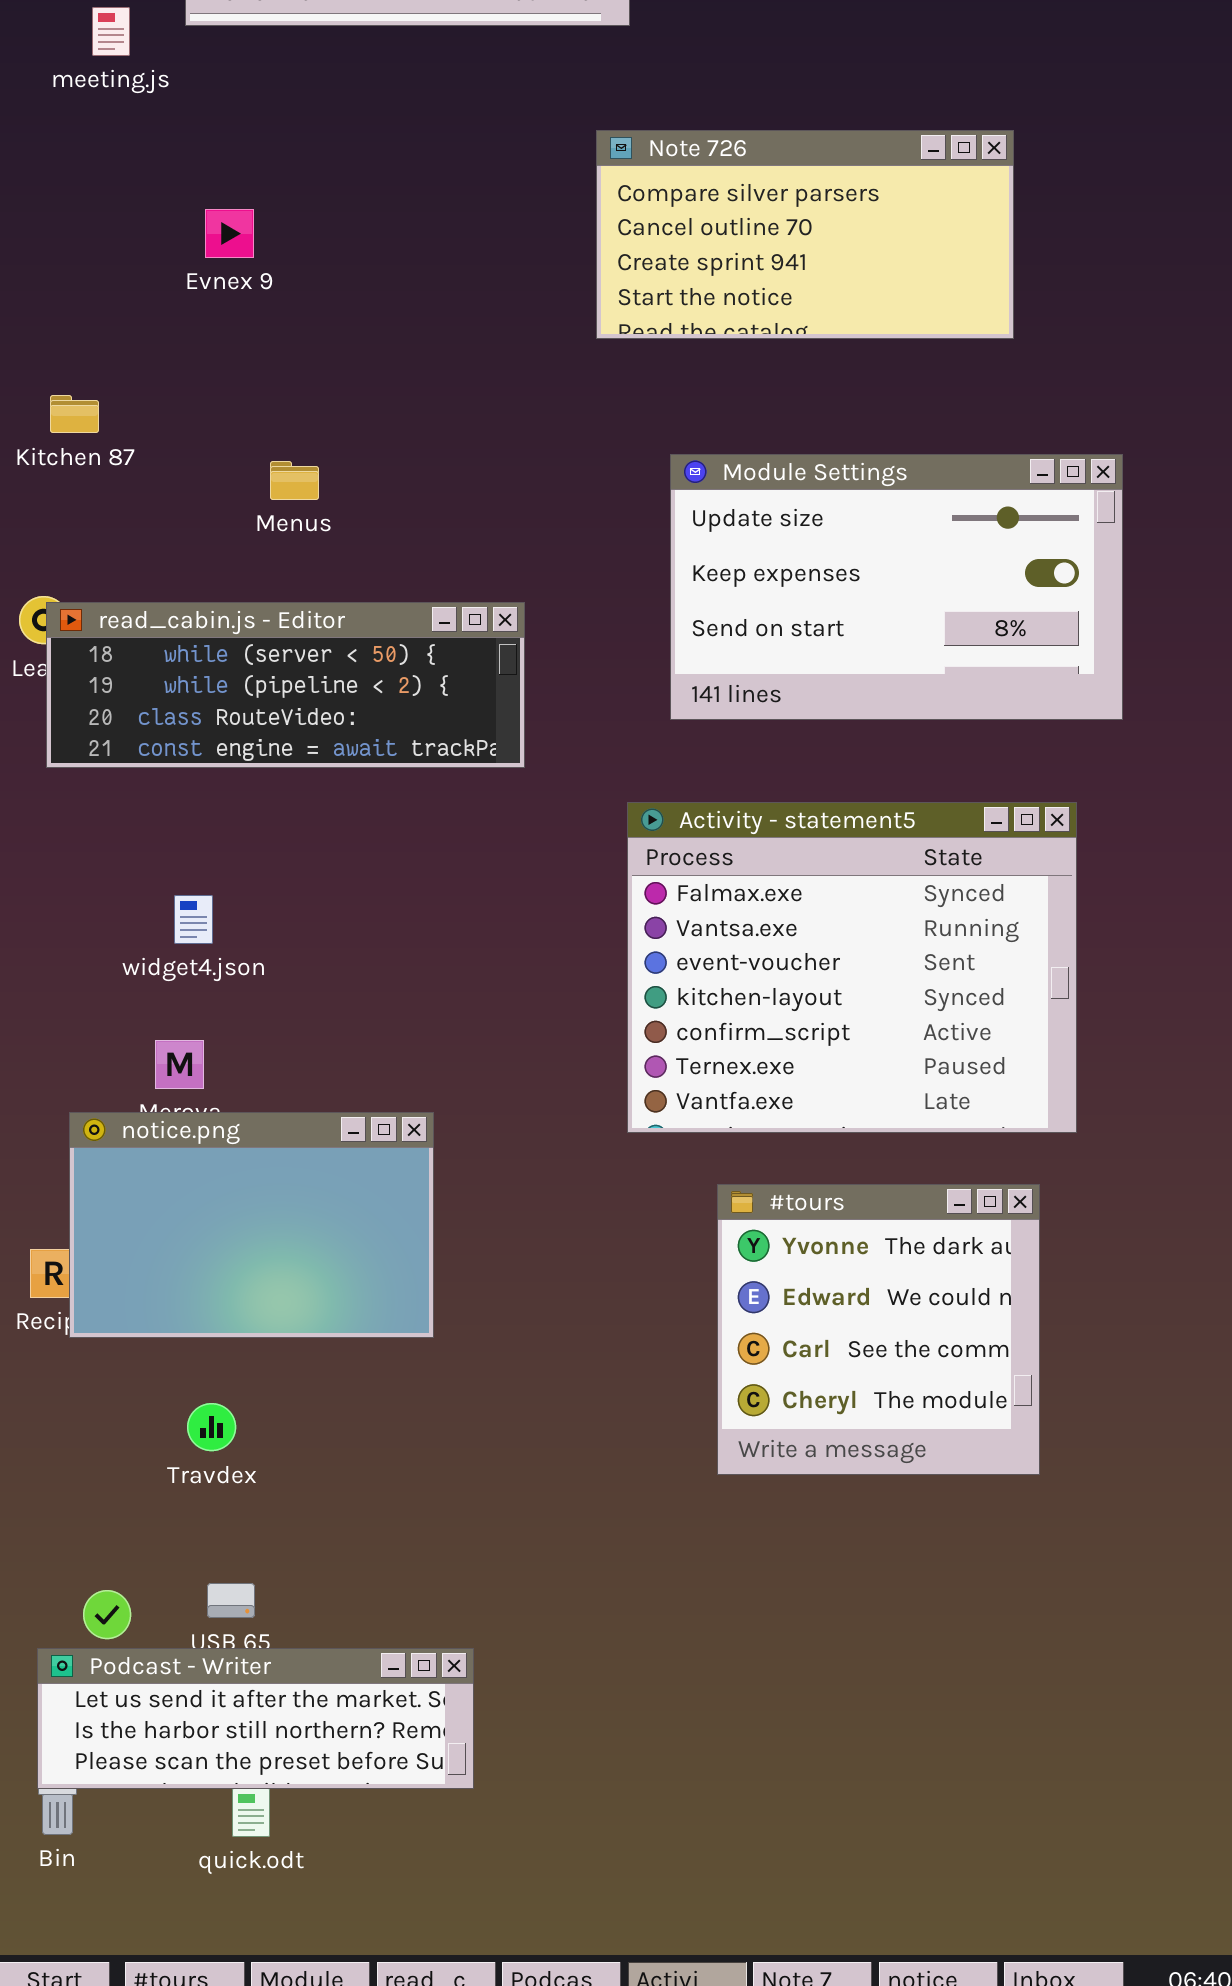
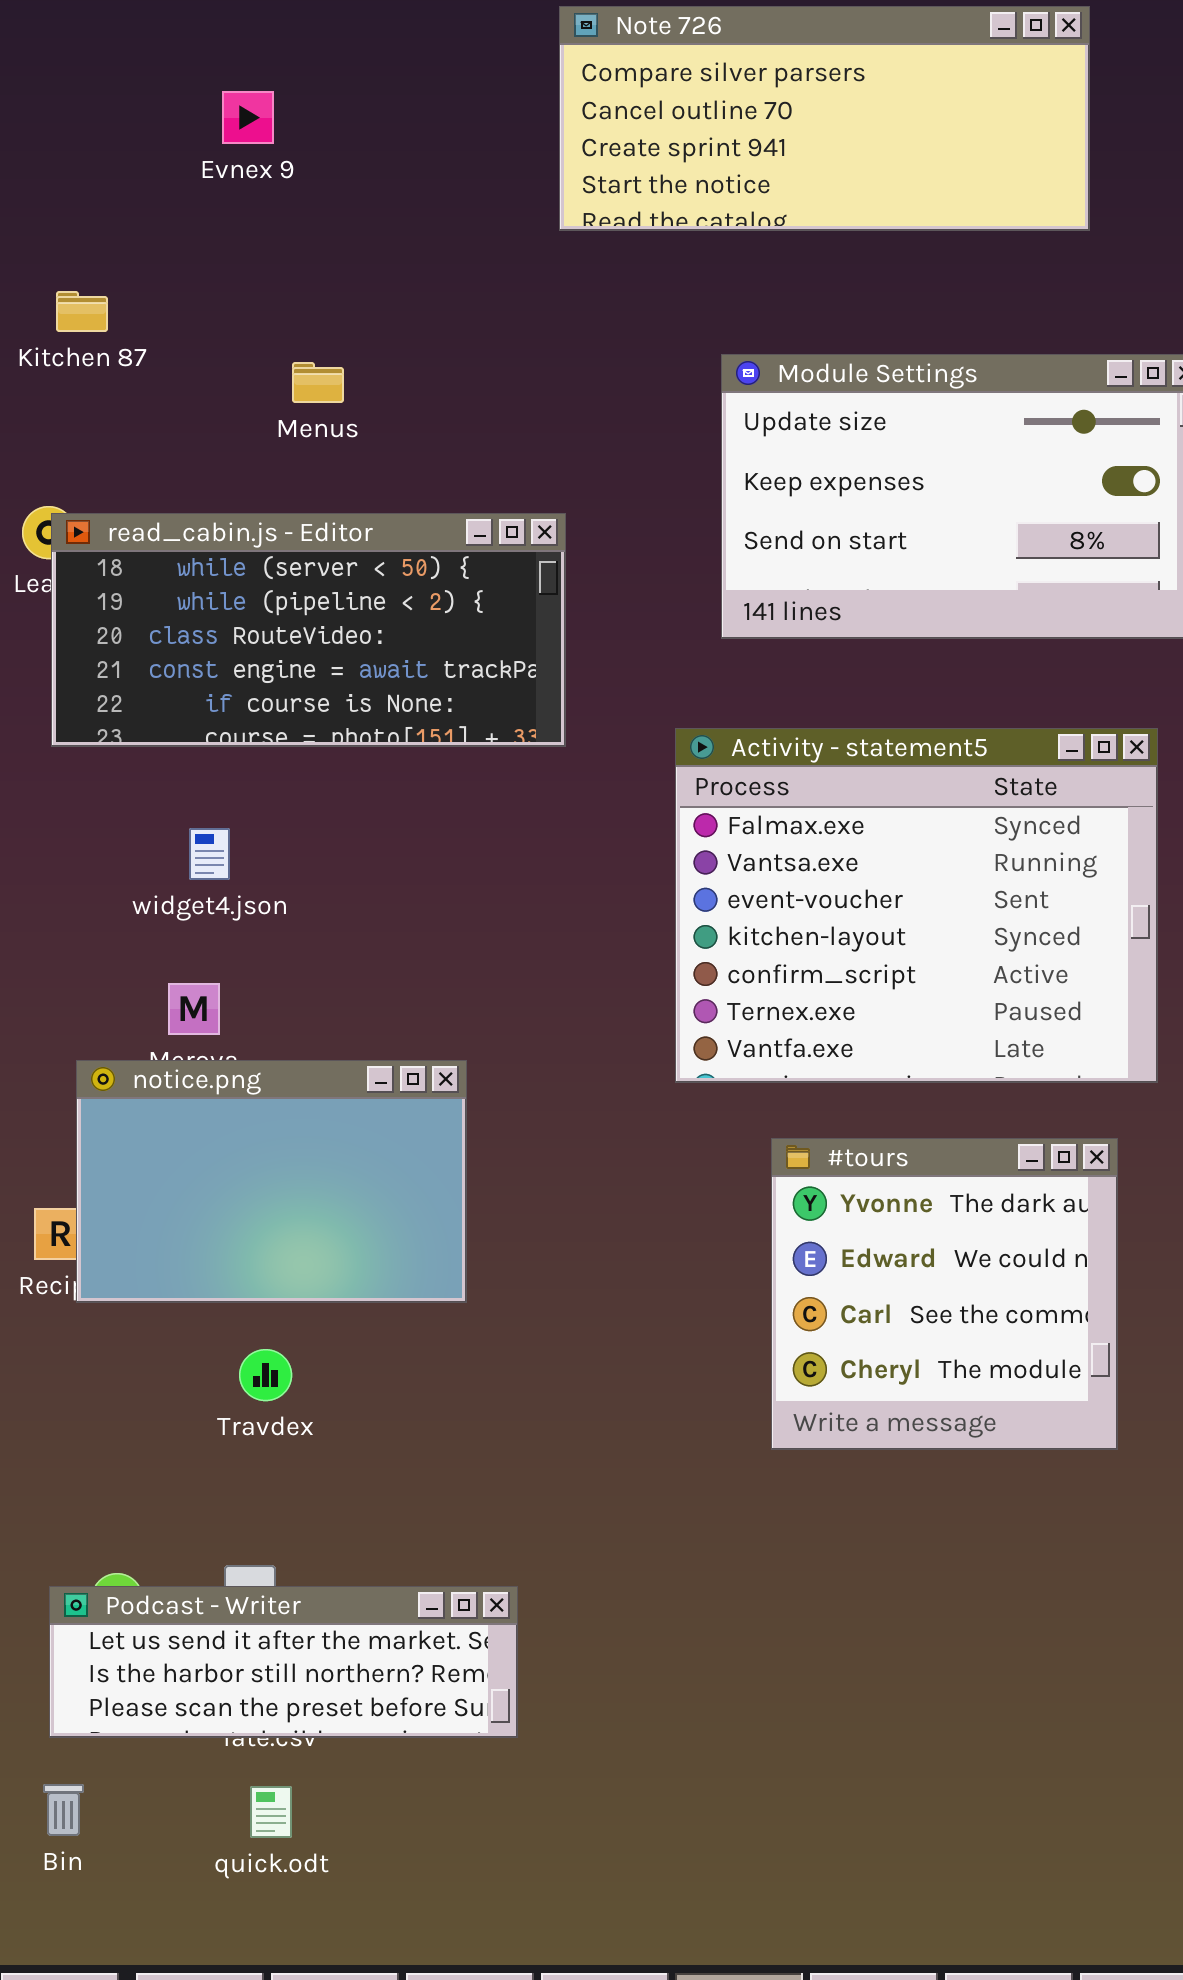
Note 726: [596,130,1014,339] -> [559,6,1090,231], resized
read_cabin.js - Editor: [46,602,525,768] -> [51,513,566,747], resized
Travdex: [187,1403,236,1451] -> [239,1349,292,1401], moved
Podcast - Writer: [37,1648,474,1789] -> [49,1586,518,1738], moved

